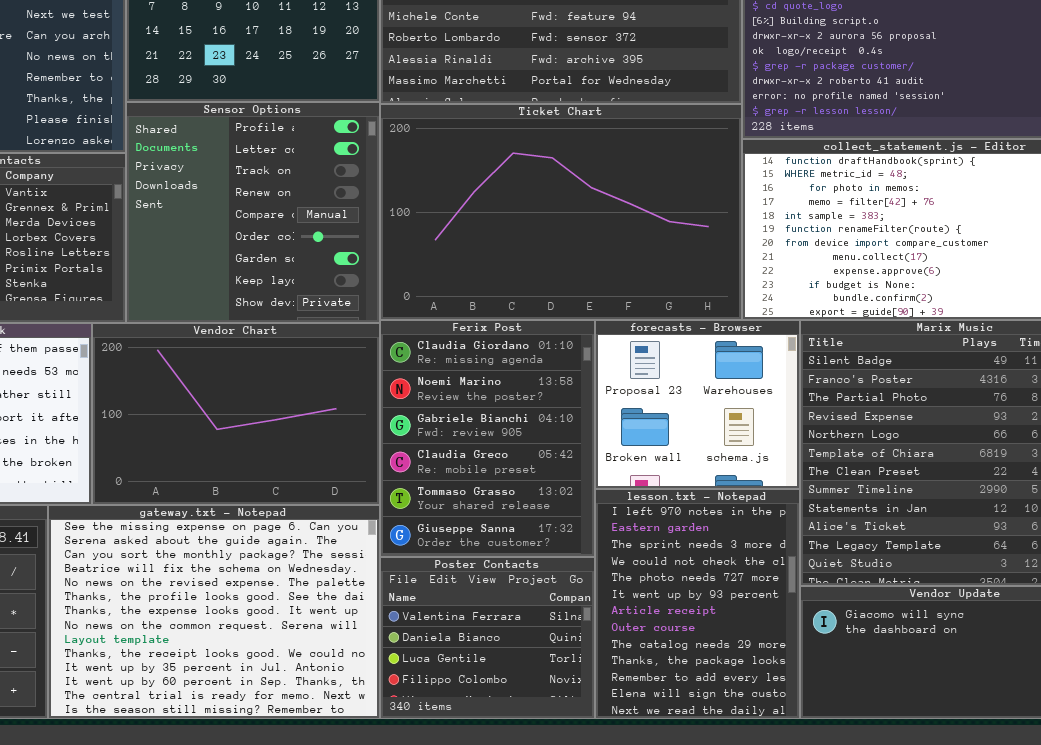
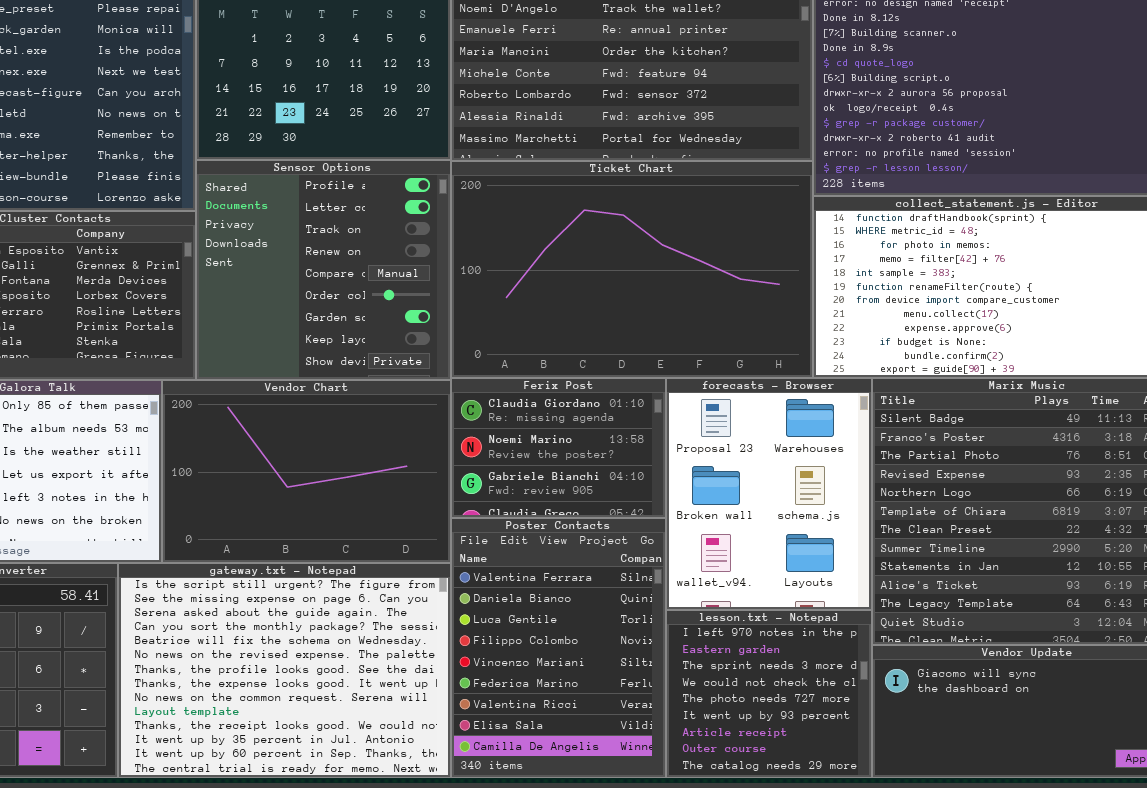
Ferix Post: [380,320,595,557] -> [451,378,666,518], resized
forecasts - Browser: [595,320,800,489] -> [666,378,872,610], resized
lesson.txt - Notepad: [595,489,800,719] -> [666,610,872,778], resized
gateway.txt - Notepad: [48,505,380,719] -> [118,563,451,778], scrolled up 1 row
Poster Contacts: [380,557,595,719] -> [451,518,666,778], resized

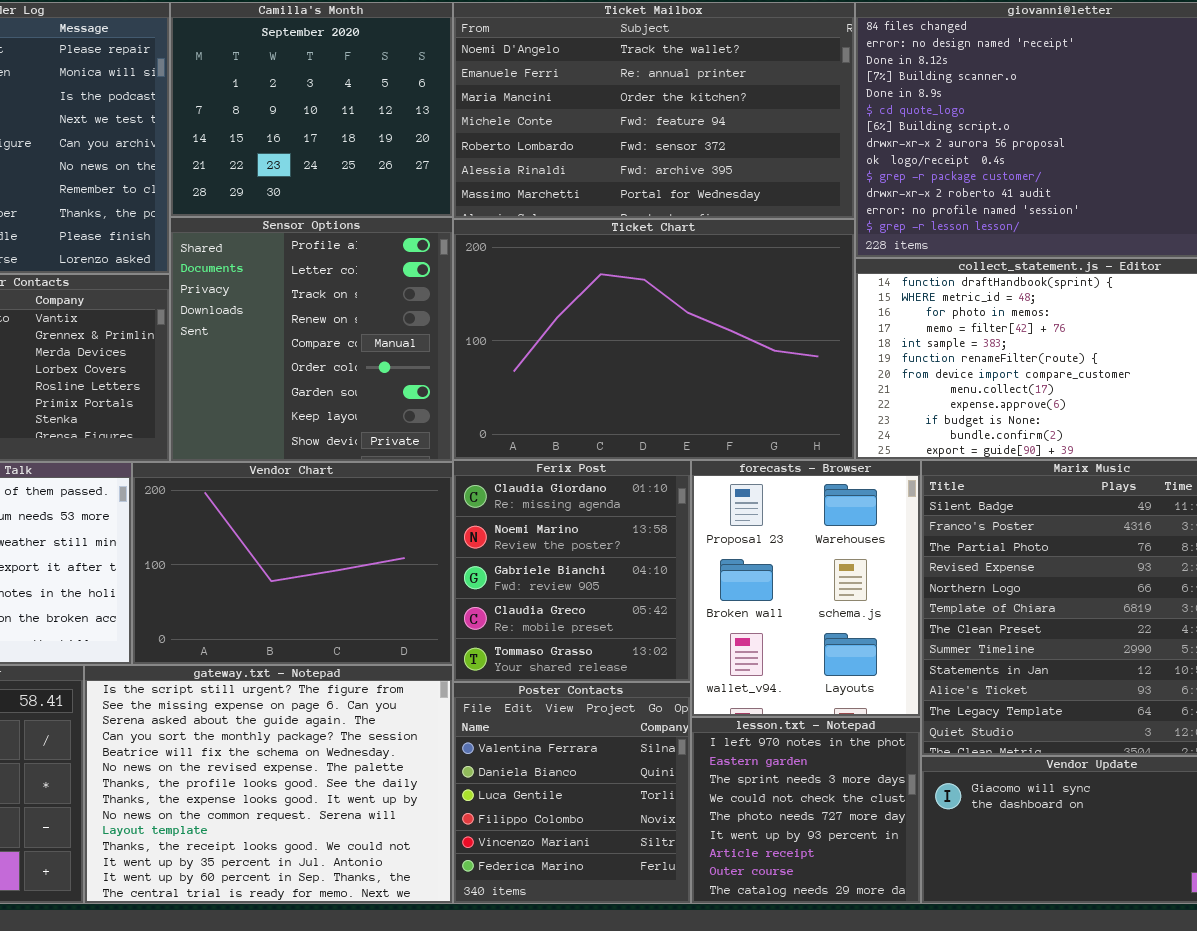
Ferix Post: [451,378,666,518] -> [453,460,691,682], resized
Poster Contacts: [451,518,666,778] -> [453,682,691,904], resized

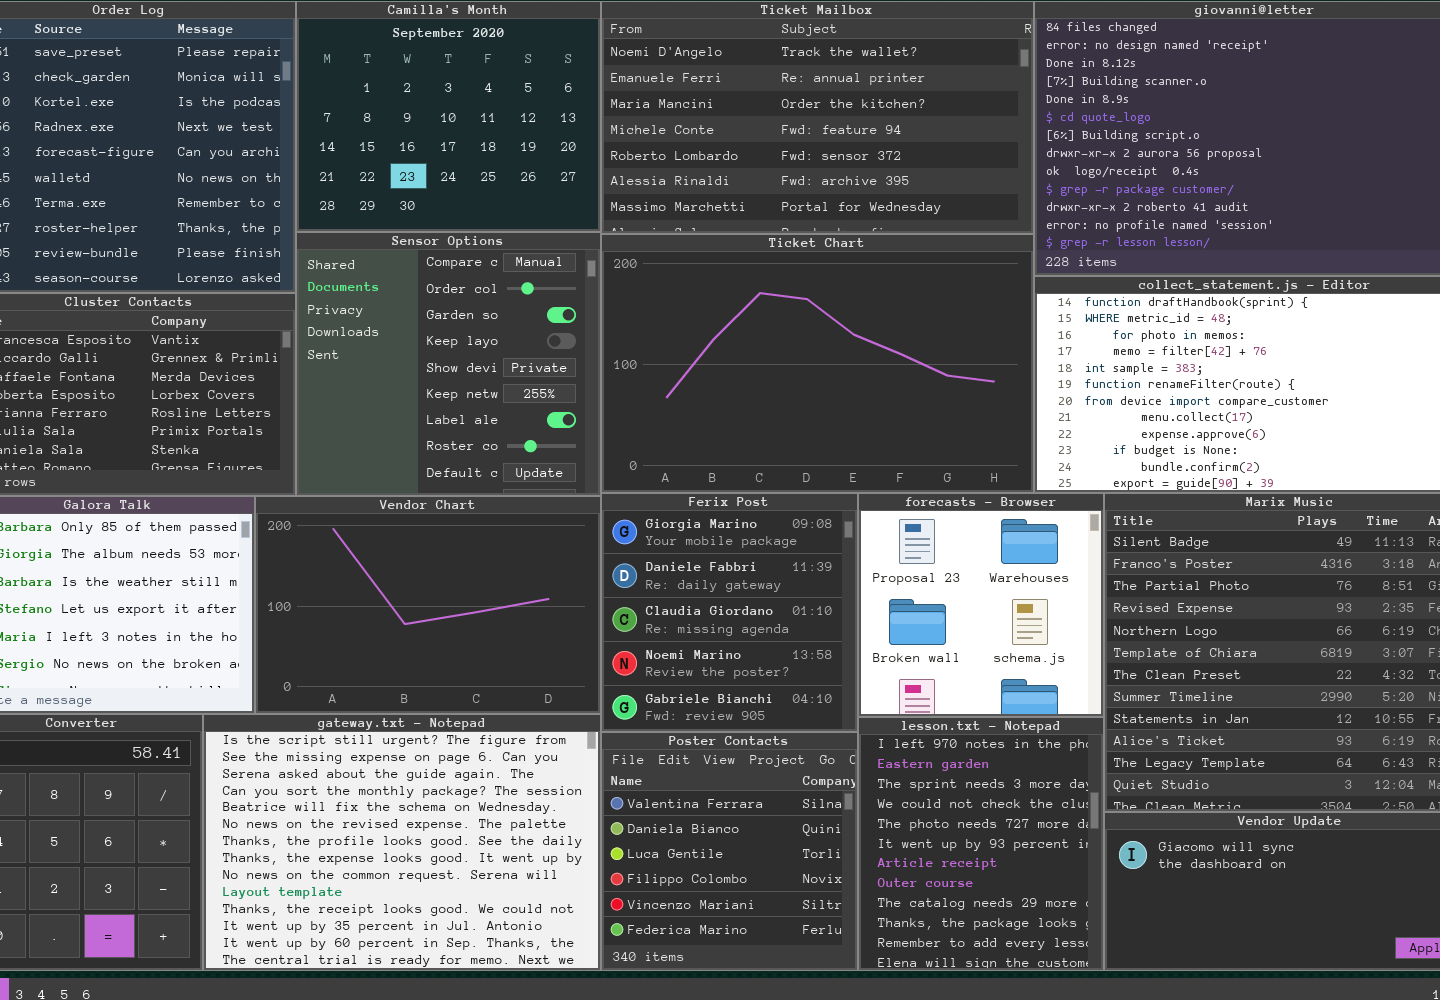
Sensor Options: [170,217,453,462] -> [296,232,601,496], scrolled down 4 rows
Ferix Post: [453,460,691,682] -> [601,493,858,732], scrolled up 2 rows
forecasts - Browser: [691,460,921,717] -> [858,493,1104,717], resized
lesson.txt - Notepad: [691,717,921,904] -> [858,717,1104,971], resized

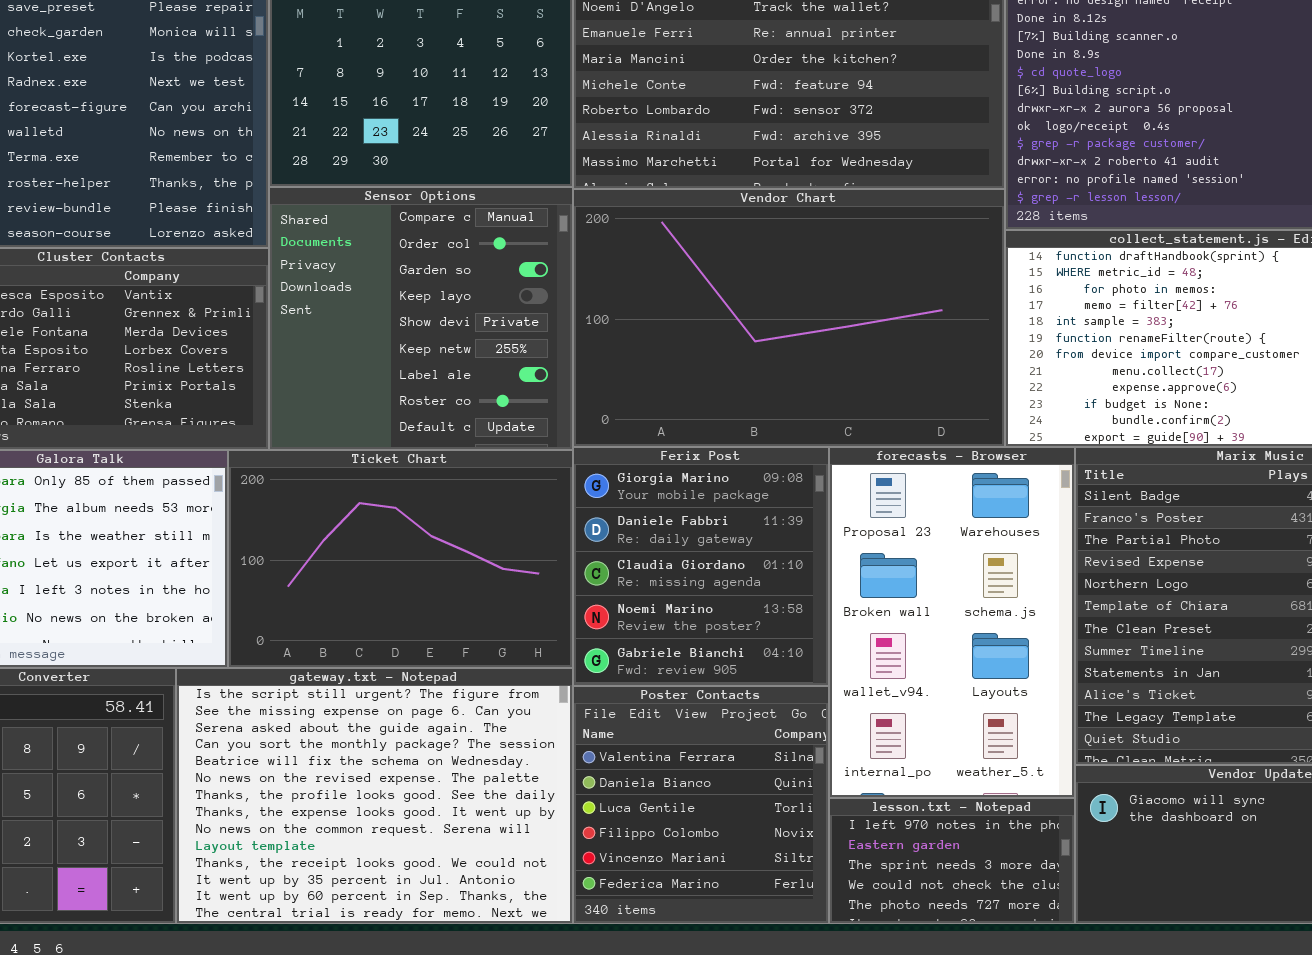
Ticket Chart: [601,234,1034,493] -> [228,450,573,668], moved, resized
forecasts - Browser: [858,493,1104,717] -> [829,447,1075,798], resized
Vendor Chart: [255,496,601,714] -> [573,189,1005,447], moved, resized
lesson.txt - Notepad: [858,717,1104,971] -> [829,798,1075,924], resized

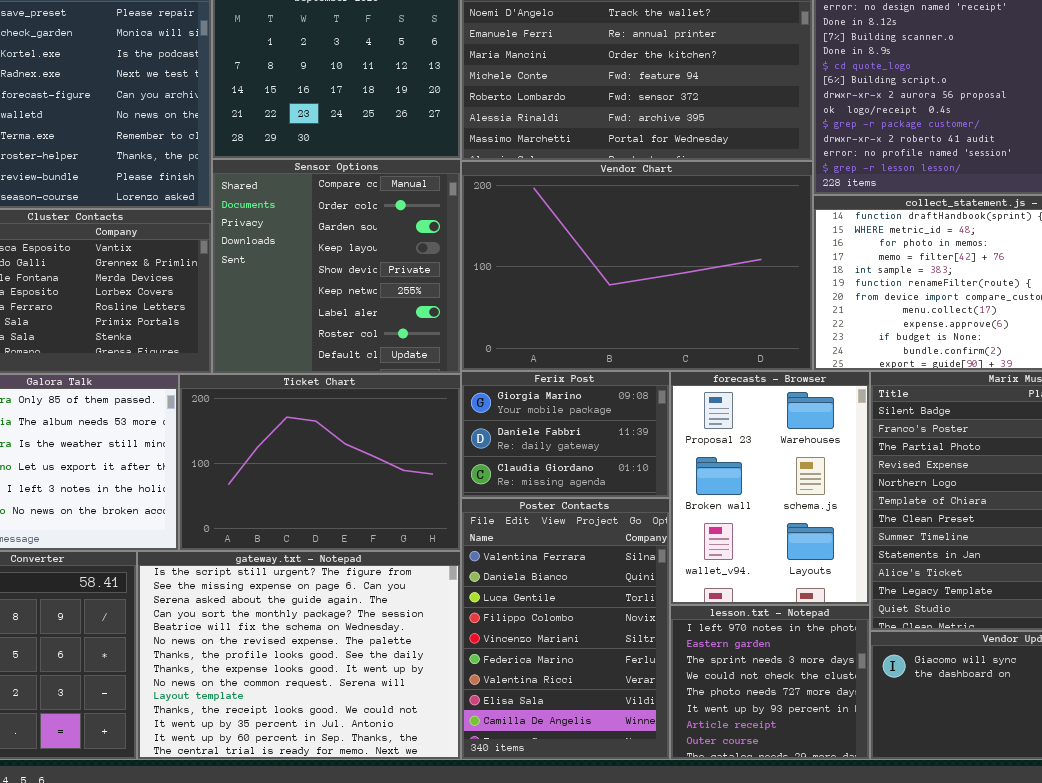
Ferix Post: [573,447,829,686] -> [461,371,670,498], resized
forecasts - Browser: [829,447,1075,798] -> [670,371,870,605], resized
Poster Contacts: [573,686,829,924] -> [461,498,670,760], resized
lesson.txt - Notepad: [829,798,1075,924] -> [670,605,870,760], resized

